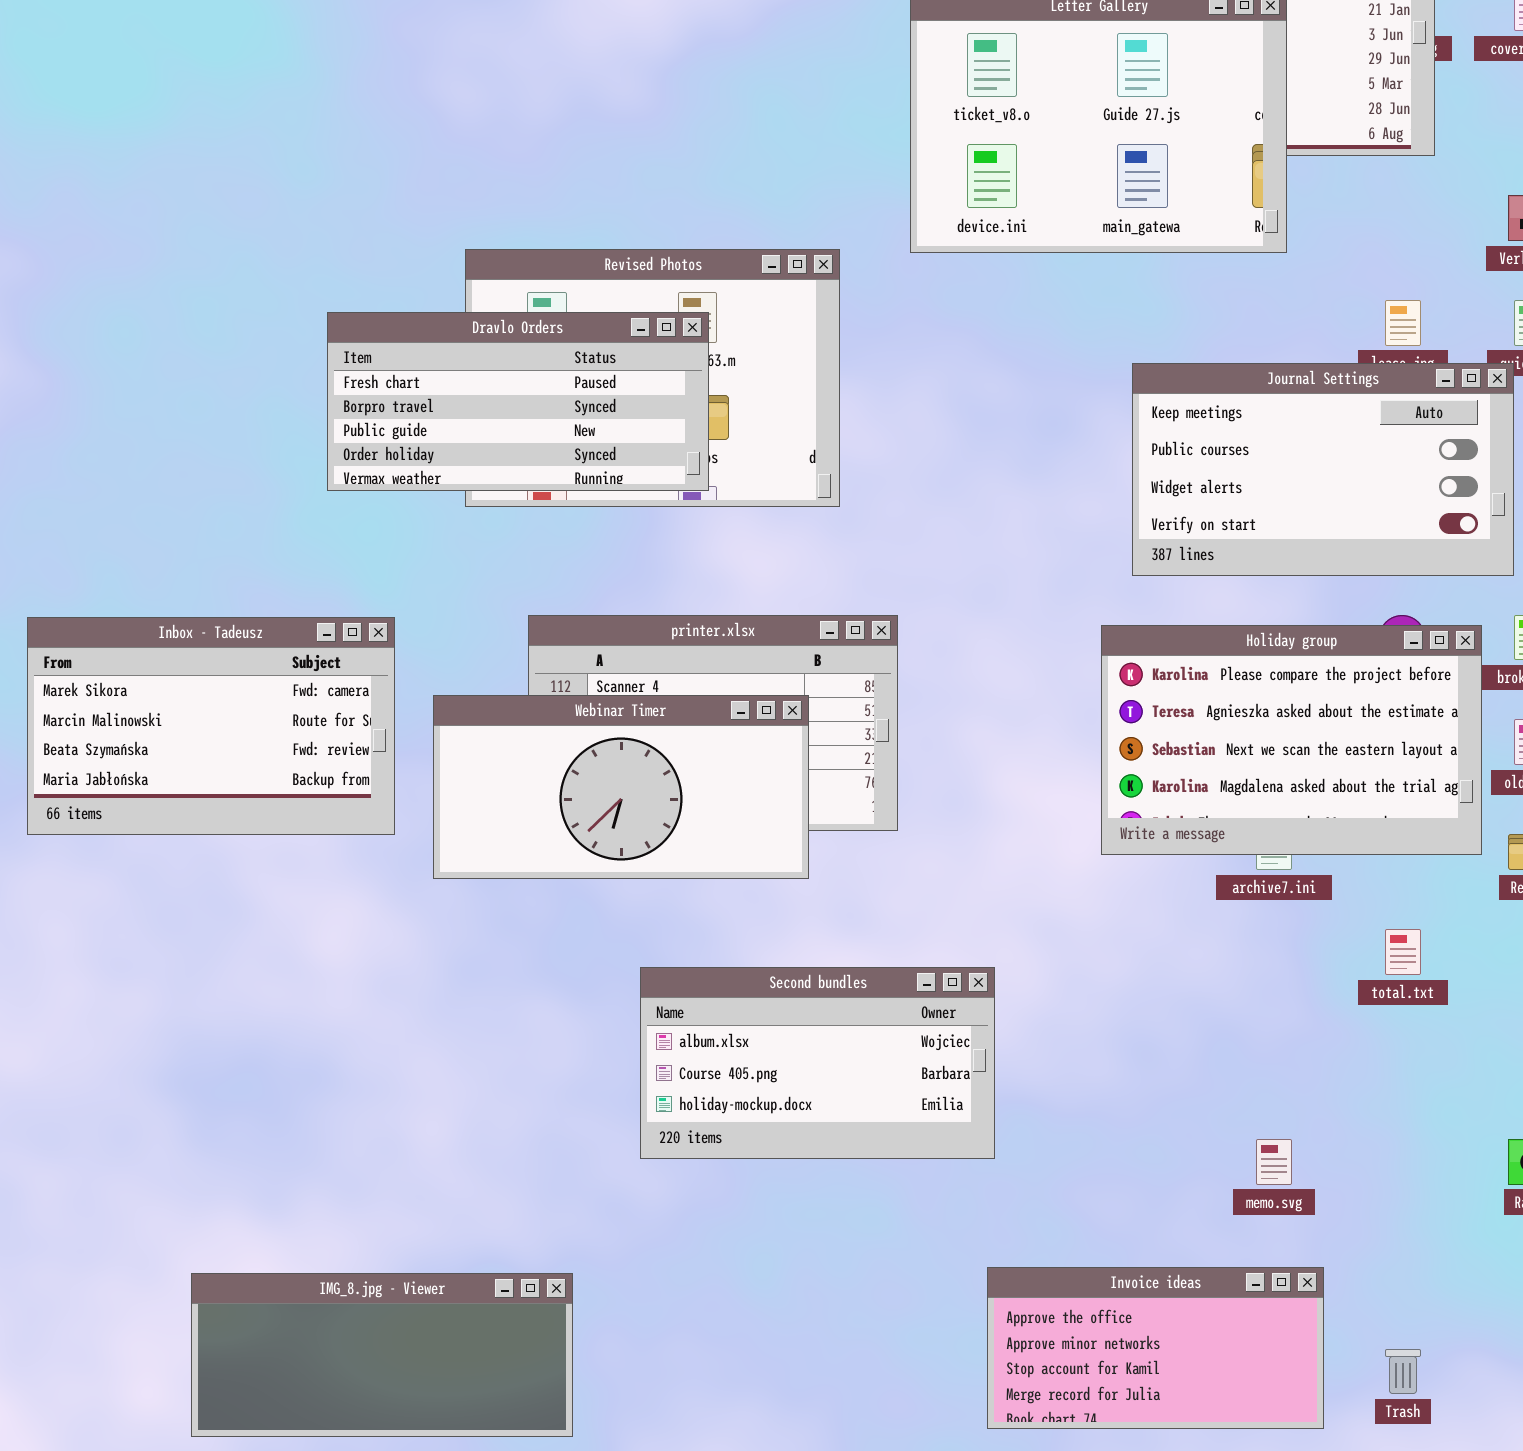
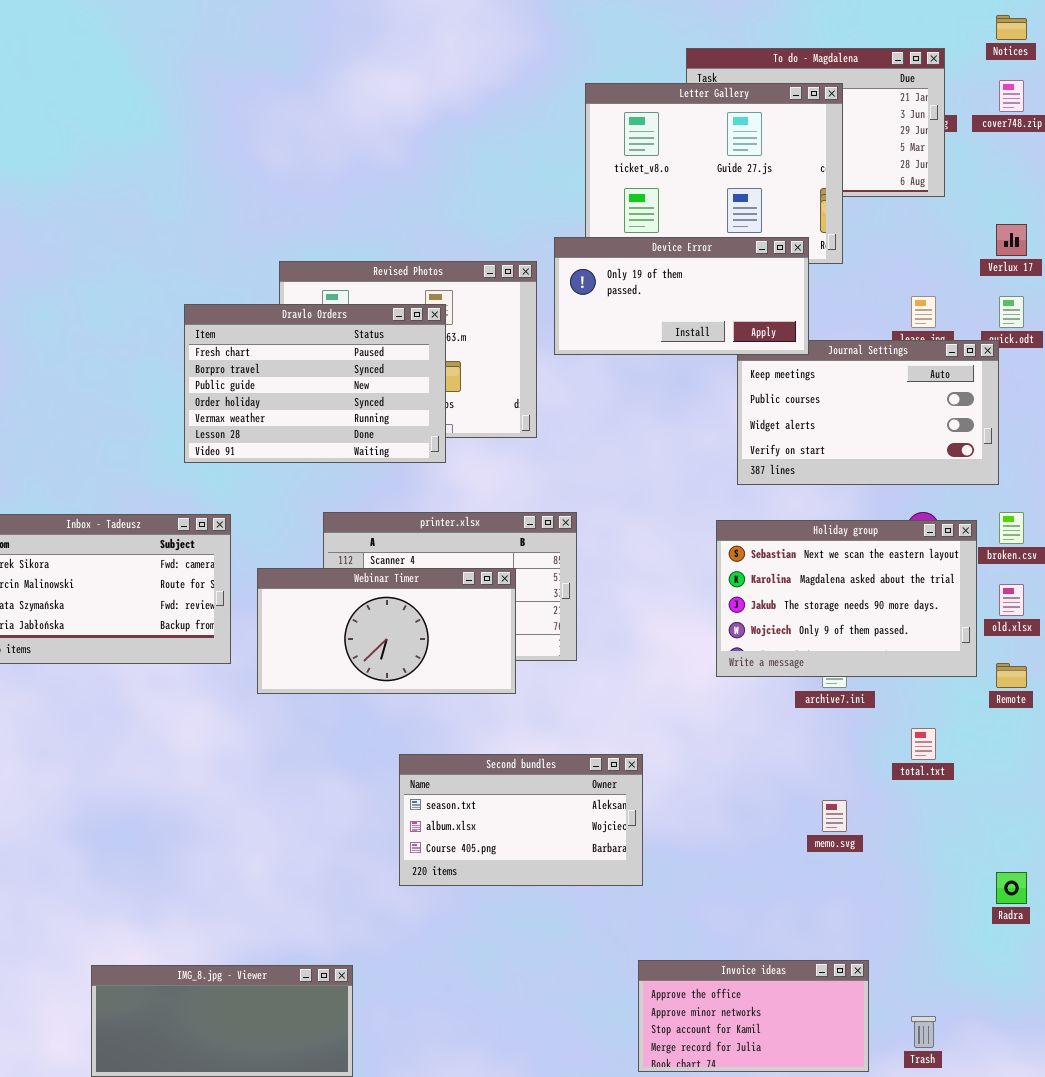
Device Error: none -> [554,237,809,355], opened
Dravlo Orders: [327,312,709,491] -> [184,304,446,463], resized
Holiday group: [1101,625,1482,855] -> [716,520,977,677], scrolled down 2 rows
Second bundles: [640,967,995,1159] -> [399,754,643,886], scrolled up 1 row
memo.svg: [1256,1139,1292,1185] -> [822,800,847,832], moved

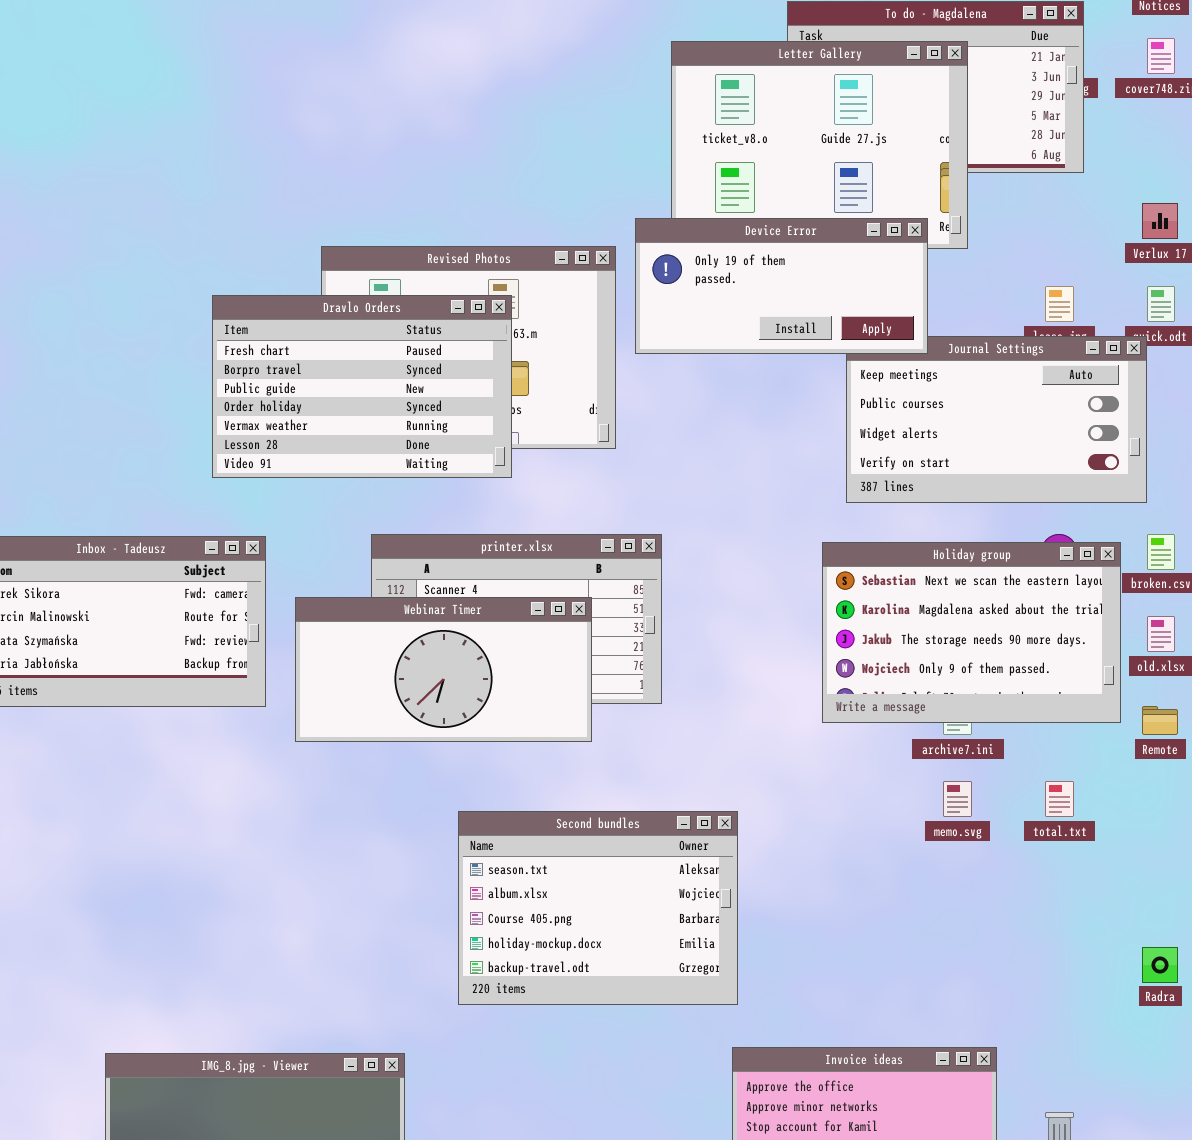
Second bundles: [399,754,643,886] -> [458,811,738,1005], resized
memo.svg: [822,800,847,832] -> [943,781,972,817], moved

